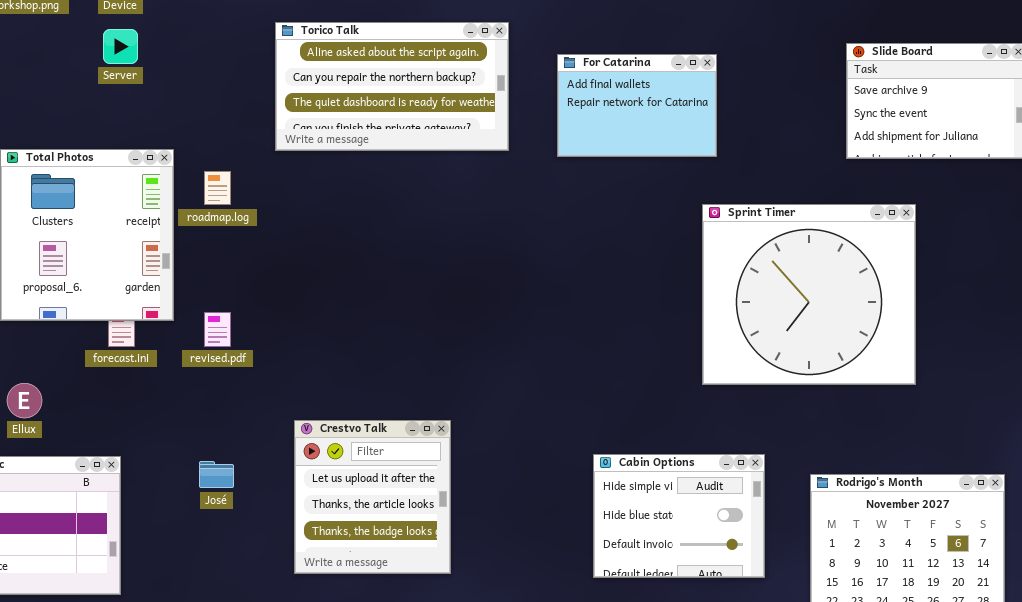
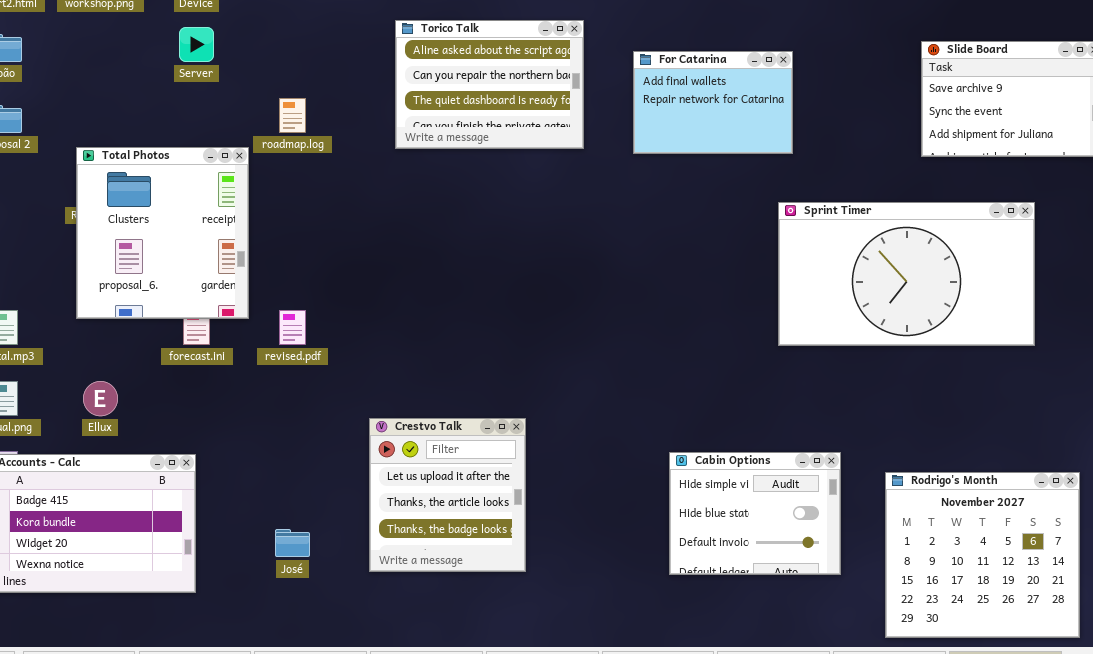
Torico Talk: [275,22,509,151] -> [395,20,584,149], resized
roadmap.log: [204,171,231,205] -> [279,98,306,133], moved
Sprint Timer: [702,204,916,385] -> [778,202,1035,346], resized
José: [199,461,234,488] -> [275,529,310,557], moved

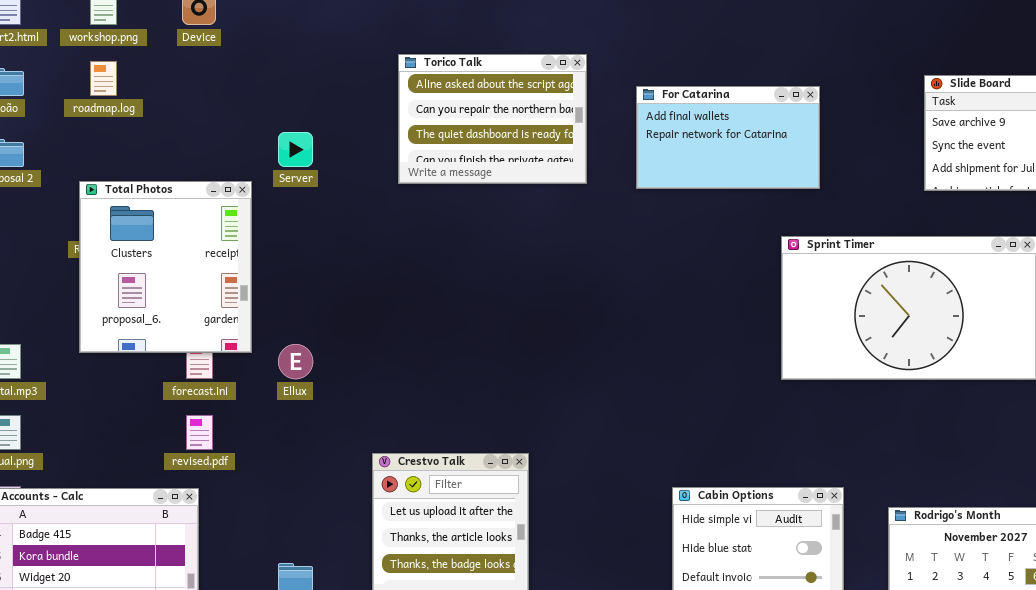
Server: [179,27,214,62] -> [278,132,313,167], moved
For Catarina: [633,51,793,154] -> [636,86,820,189], resized
roadmap.log: [279,98,306,133] -> [90,61,117,96], moved
revised.pdf: [279,310,306,345] -> [186,415,213,450], moved
Ellux: [83,381,118,416] -> [278,344,313,379], moved

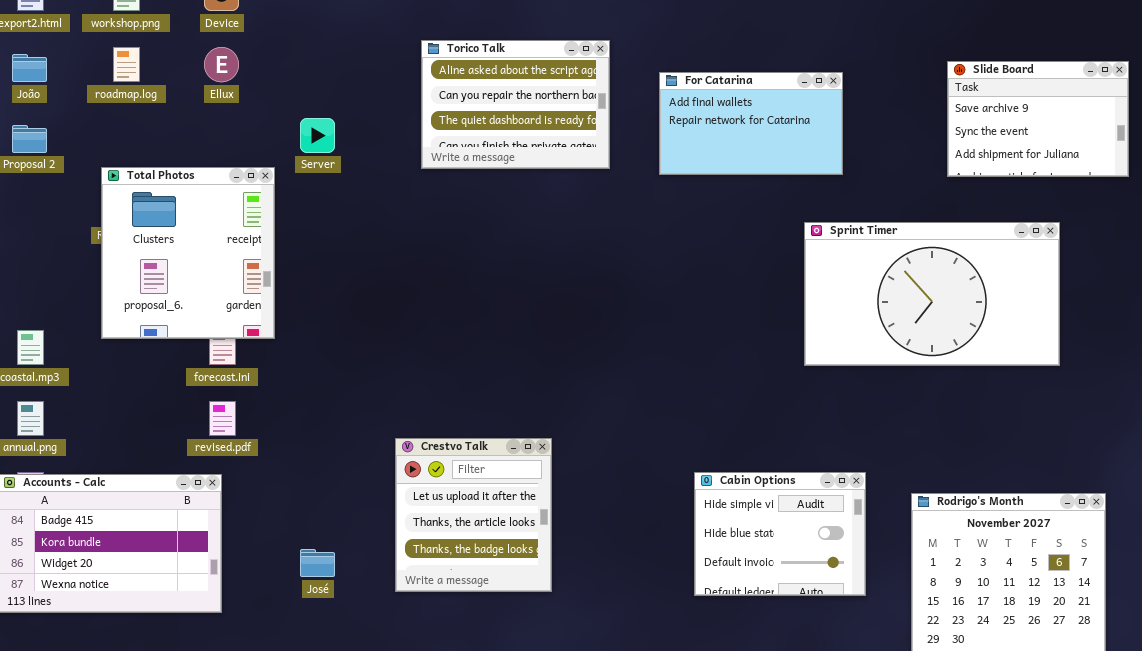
Ellux: [278,344,313,379] -> [204,47,239,82], moved

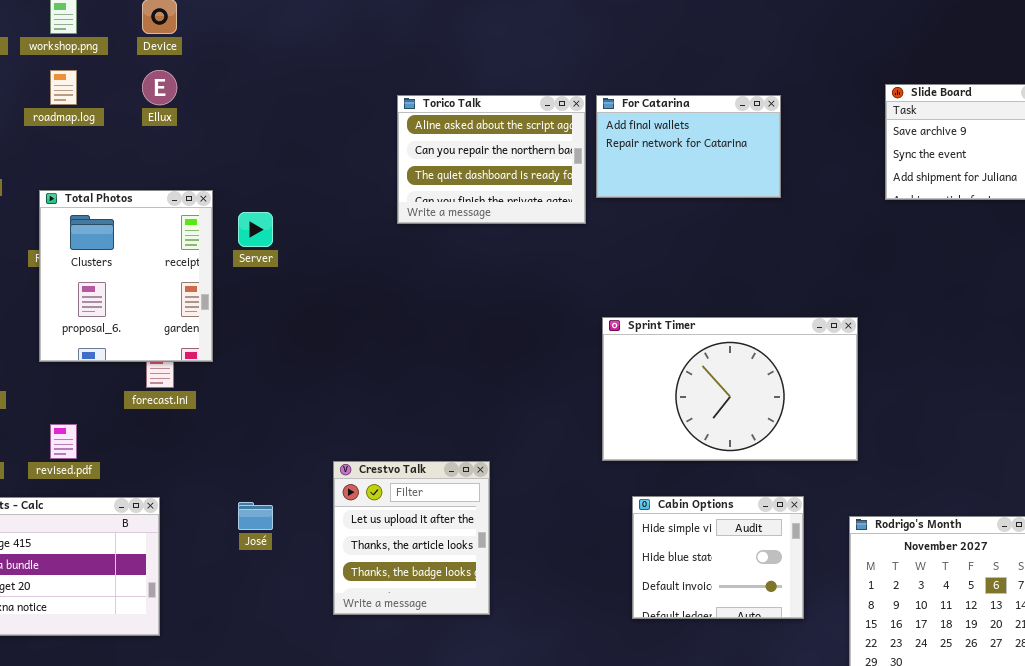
Torico Talk: [421,40,610,169] -> [397,95,586,224], moved
Server: [300,118,335,153] -> [238,212,273,247], moved
Sprint Timer: [804,222,1060,366] -> [602,317,858,461], moved
revised.pdf: [209,401,236,436] -> [50,424,77,459], moved
José: [300,549,335,577] -> [238,502,273,530], moved

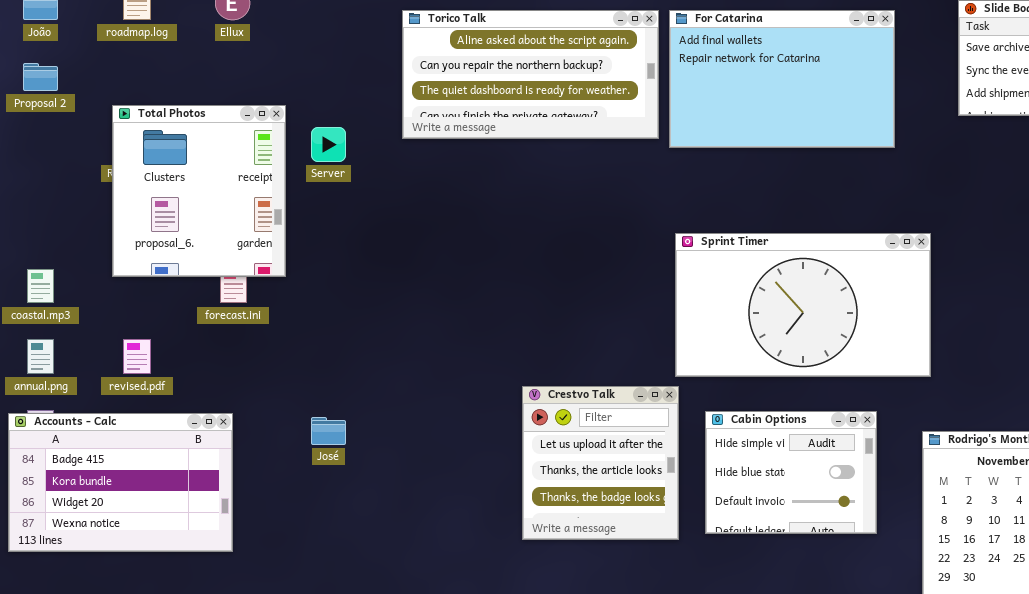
Torico Talk: [397,95,586,224] -> [402,10,659,139], resized
For Catarina: [596,95,781,198] -> [669,10,895,148], resized
Crestvo Talk: [333,461,490,615] -> [522,386,679,540], moved

